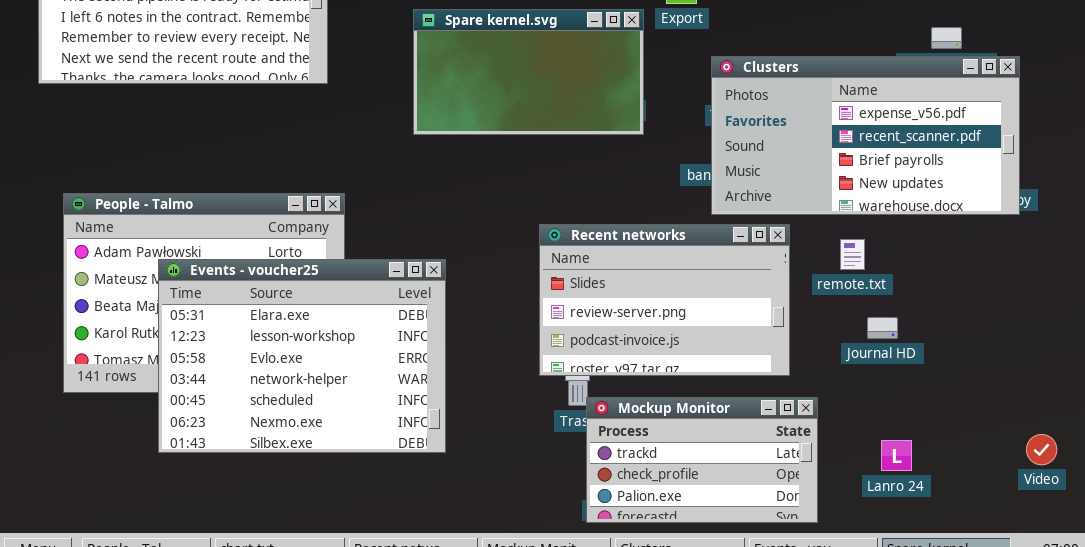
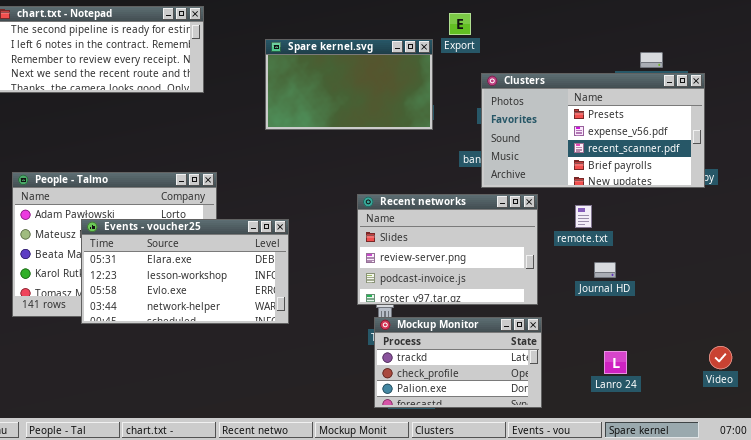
Clusters: [711,56,1020,215] -> [481,73,705,188], scrolled up 1 row
Events - voucher25: [158,259,446,453] -> [81,219,289,324], resized
Mockup Monitor: [586,397,818,523] -> [374,317,542,408], moved

